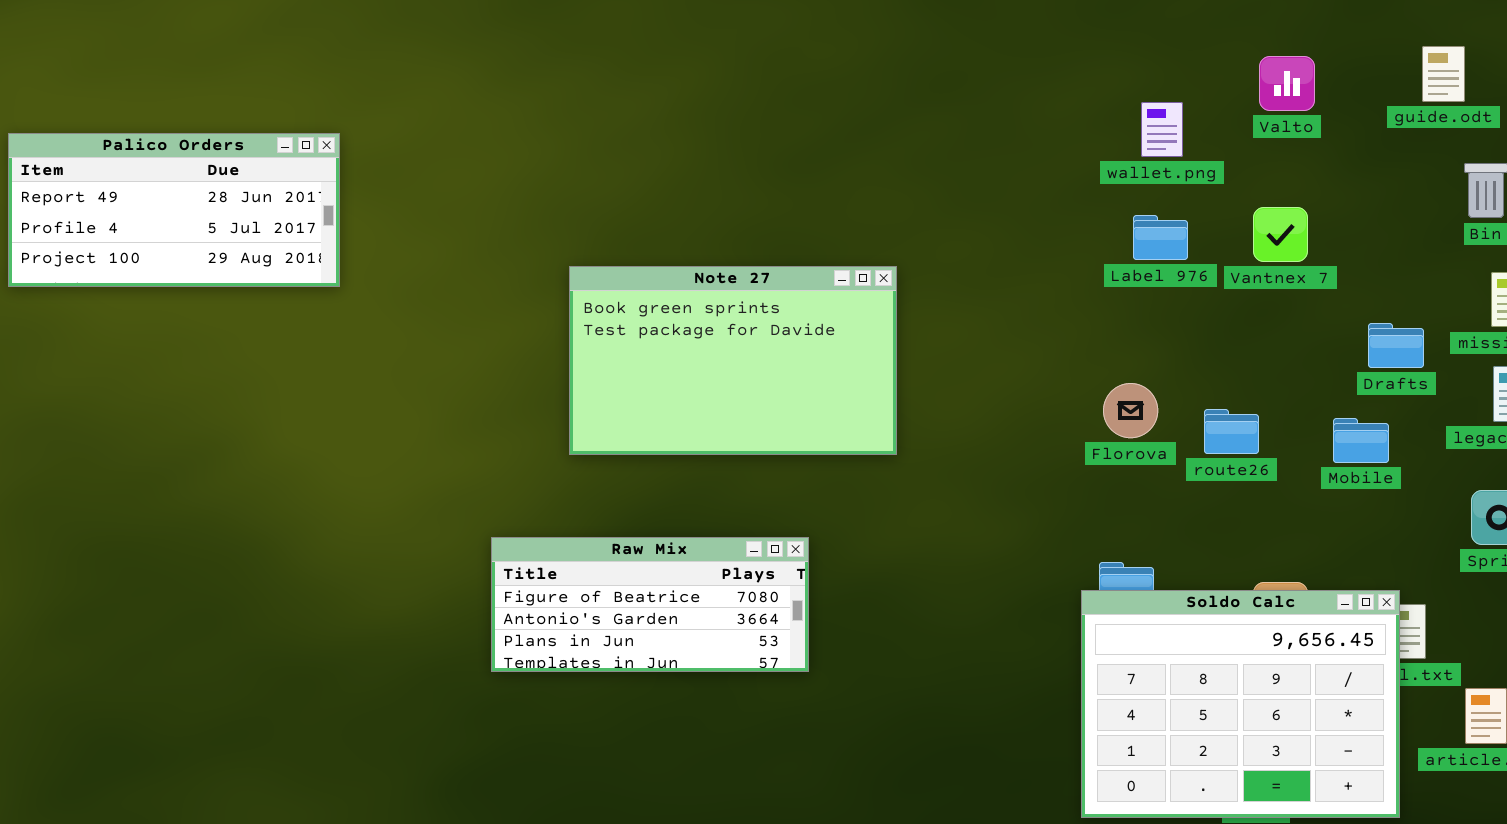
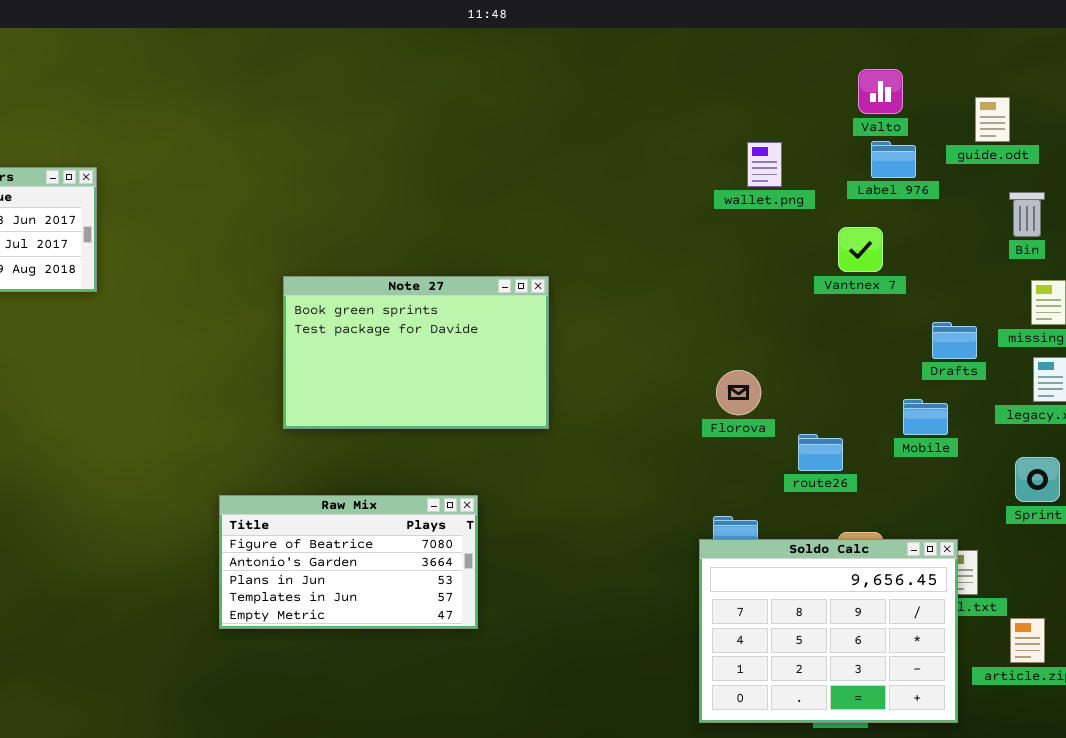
Valto: [1259,56,1315,111] -> [858,69,903,114], moved
Label 976: [1133,215,1188,260] -> [871,141,916,178], moved
route26: [1204,409,1259,454] -> [798,434,843,471], moved
Raw Mix: [491,537,809,672] -> [219,495,478,629], resized

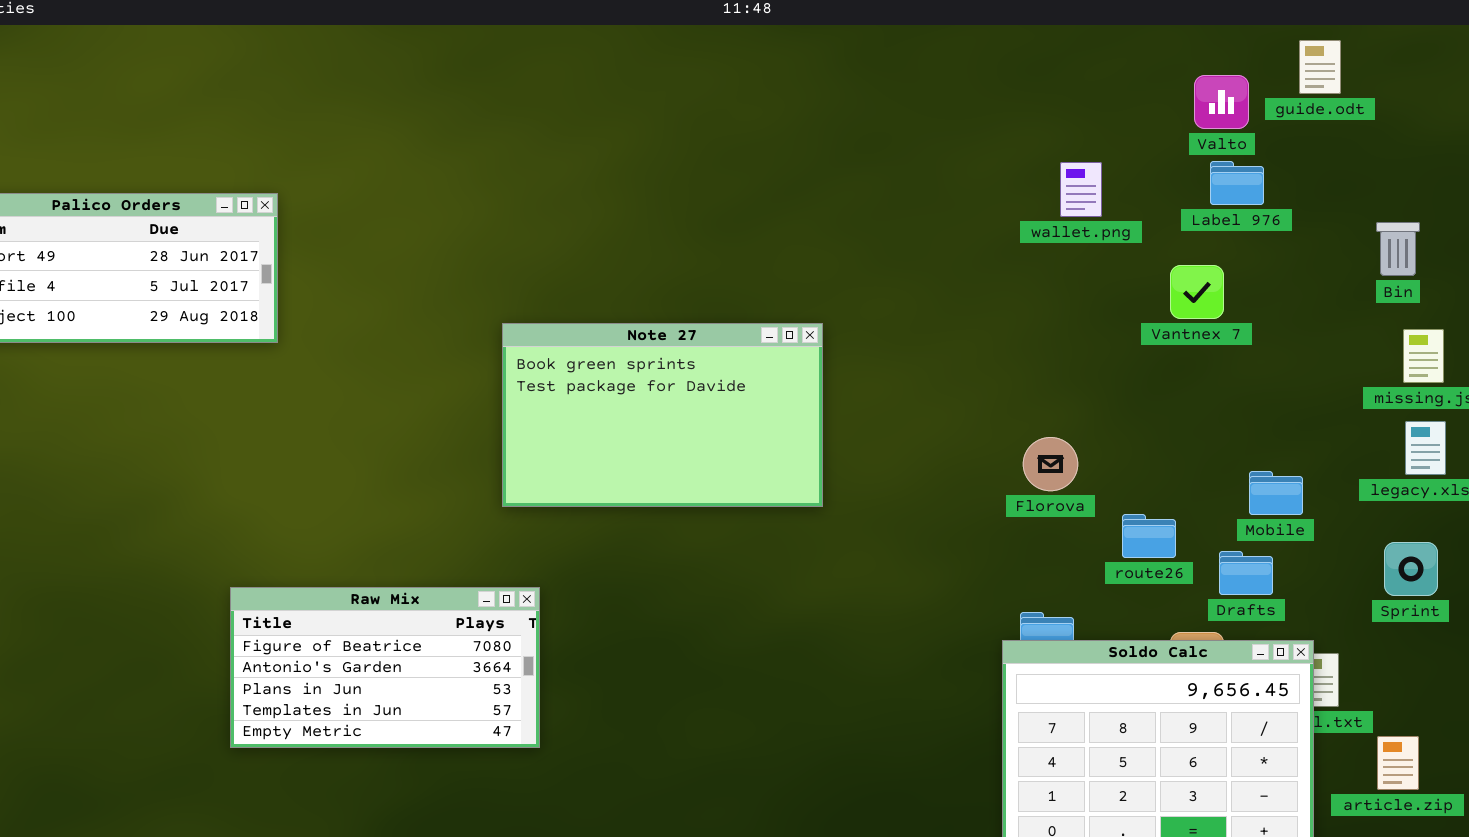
guide.odt: [975,97,1010,142] -> [1299,40,1341,94], moved
Drafts: [932,322,977,359] -> [1219,551,1273,595], moved
Raw Mix: [219,495,478,629] -> [230,587,540,748], moved

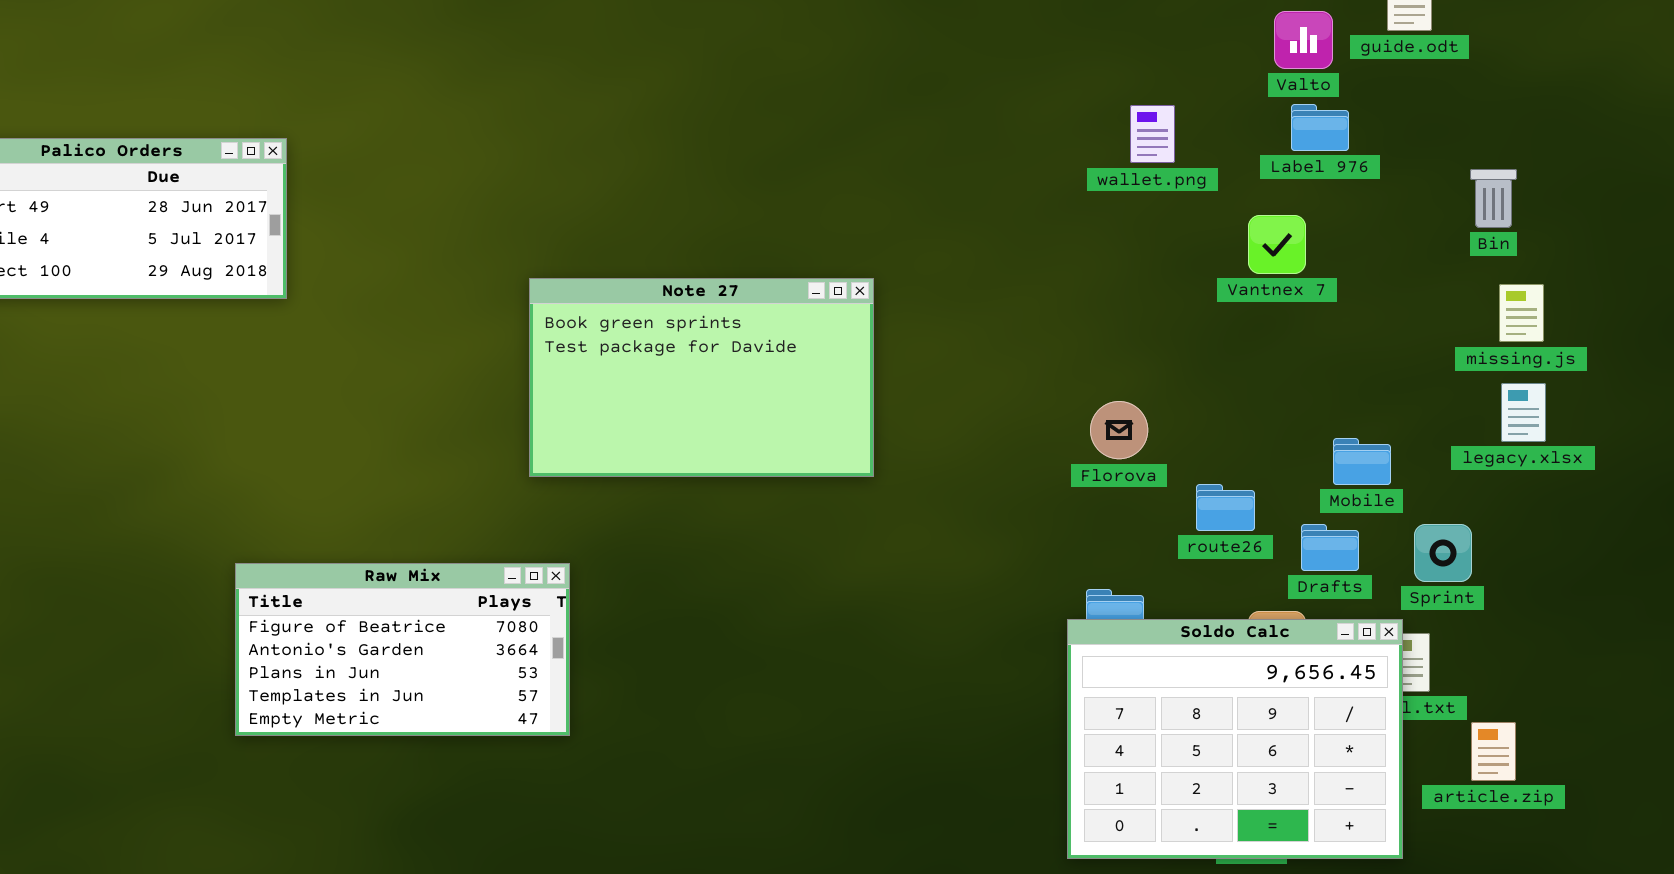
Sprint: [1384,542,1438,596] -> [1414,524,1472,582], moved

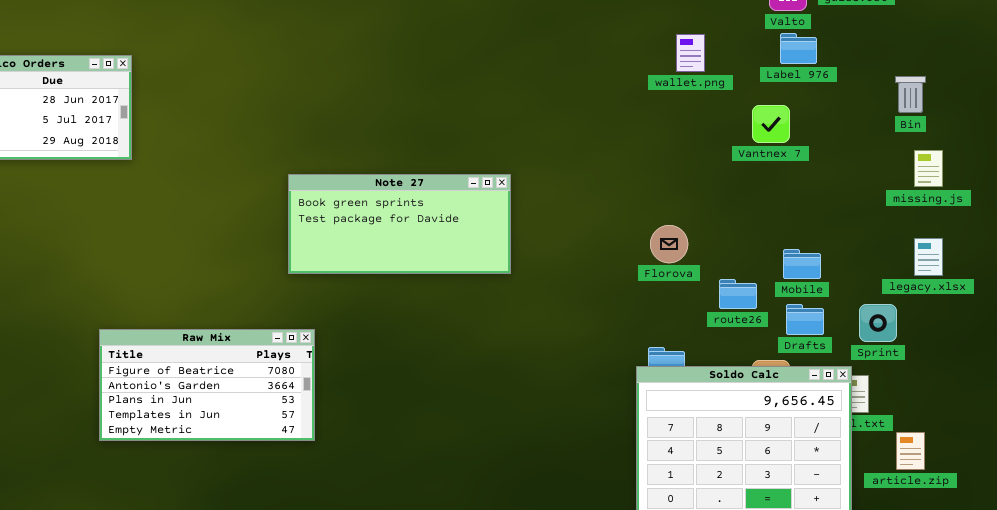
Note 27: [529,278,874,477] -> [288,174,511,274], resized
legacy.xlsx: [1501,383,1546,442] -> [914,238,943,276], moved
Mobile: [1333,438,1391,485] -> [783,249,821,279], moved

